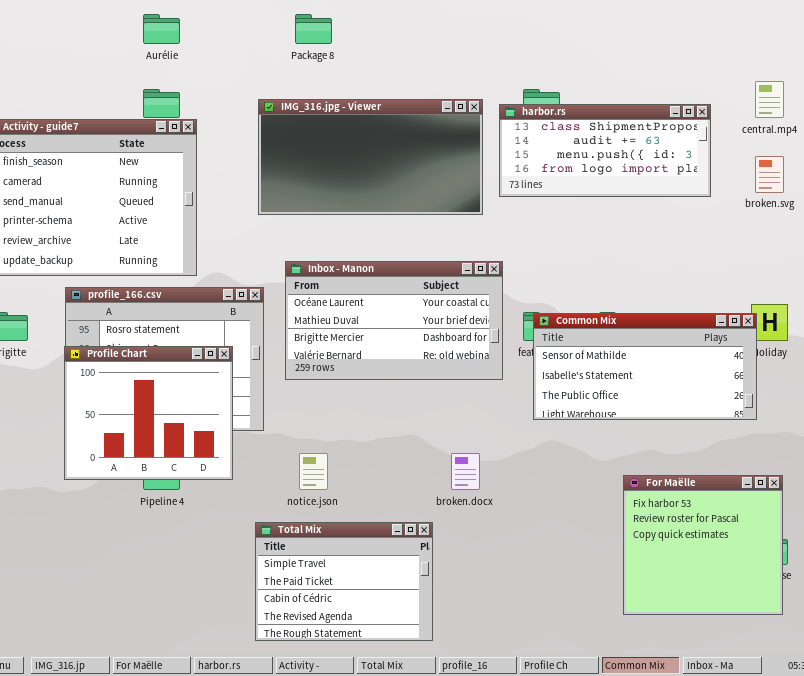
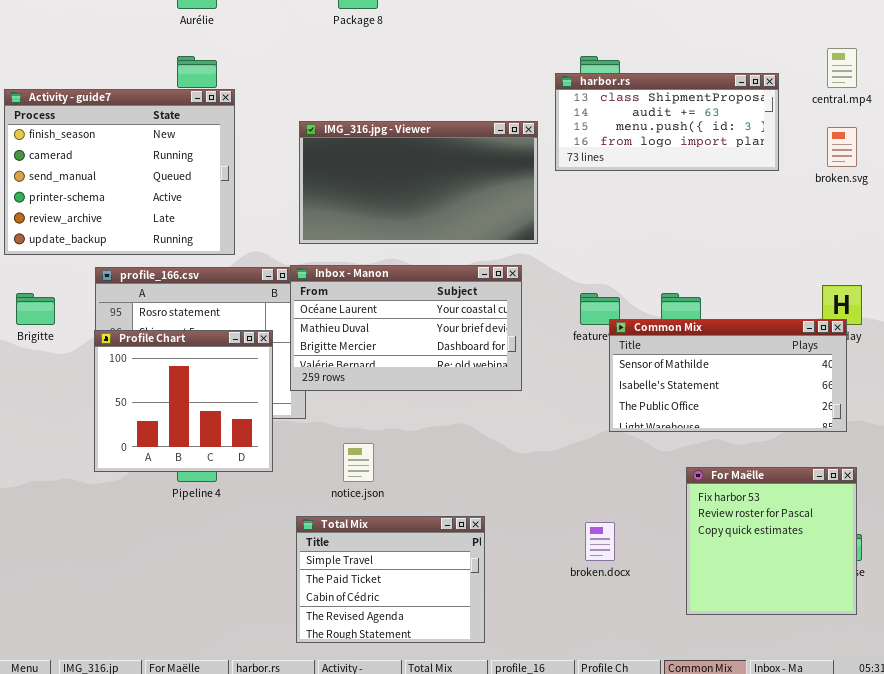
IMG_316.jpg - Viewer: [258,99,483,215] -> [299,121,538,244], moved
Inbox - Manon: [285,261,503,380] -> [290,265,522,391], moved
Common Mix: [533,313,757,420] -> [609,319,847,432], moved
broken.docx: [451,453,480,490] -> [585,522,615,561], moved

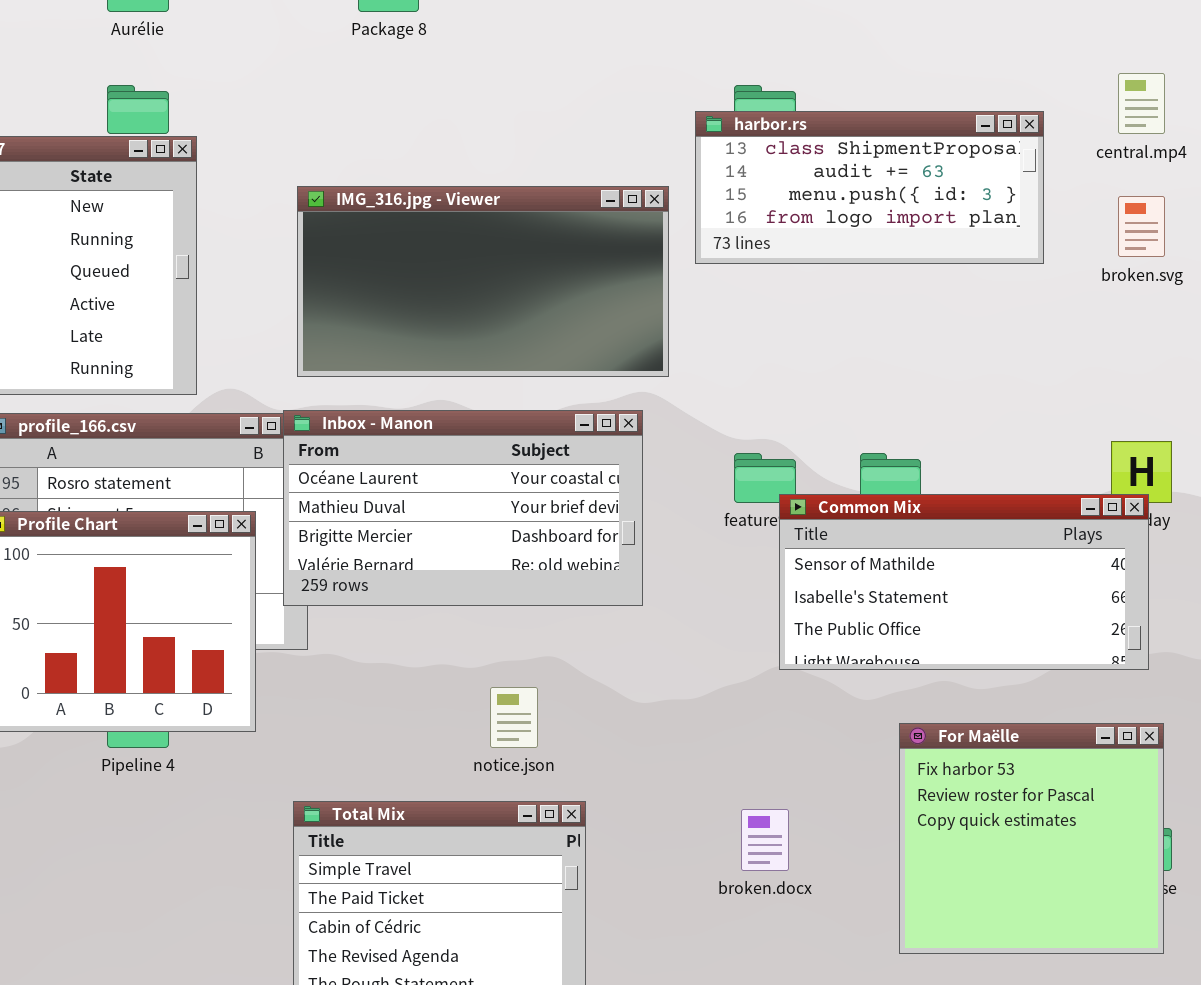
notice.json: [343,443,374,482] -> [490,687,538,748], moved

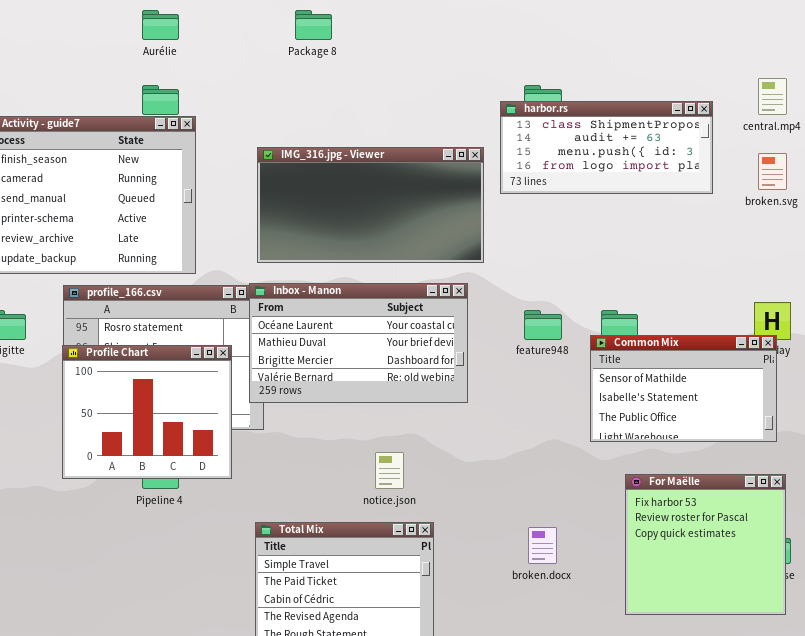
Common Mix: [779,494,1149,670] -> [590,335,777,442], resized

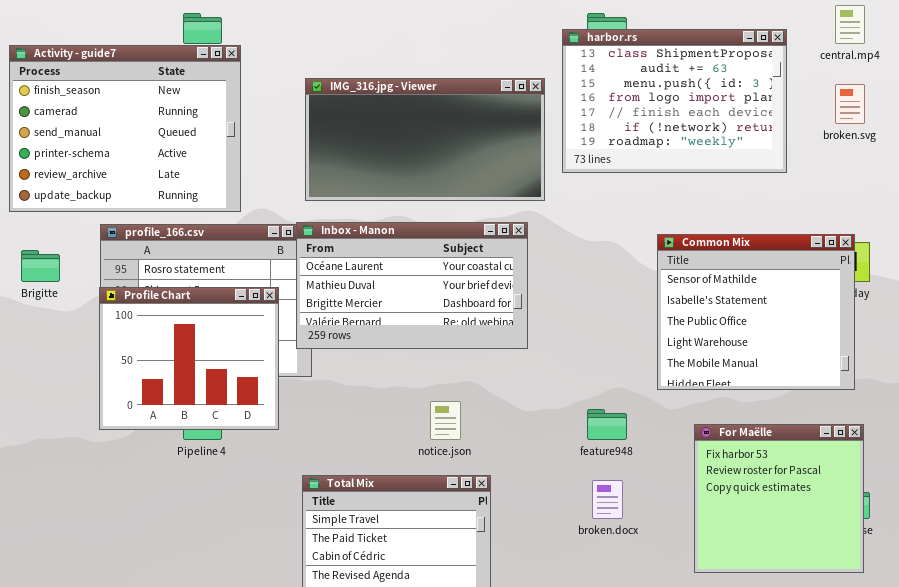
harbor.rs: [500,101,713,194] -> [562,29,787,173], resized
feature948: [524,310,562,340] -> [587,409,627,440], moved
Common Mix: [590,335,777,442] -> [657,234,855,390], resized

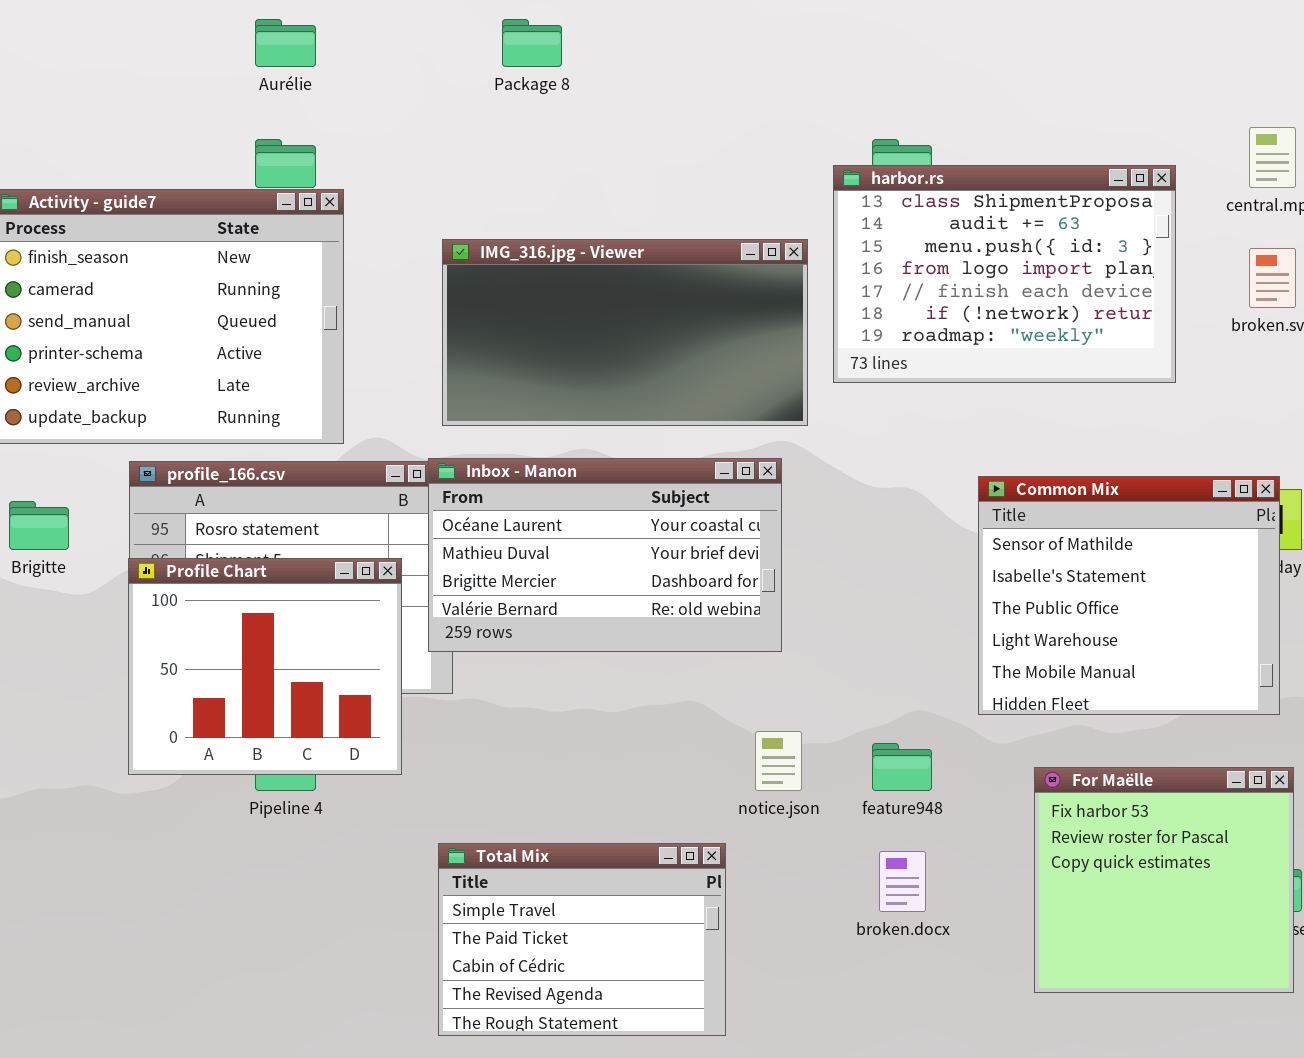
notice.json: [430,401,461,440] -> [755,731,802,791], moved

